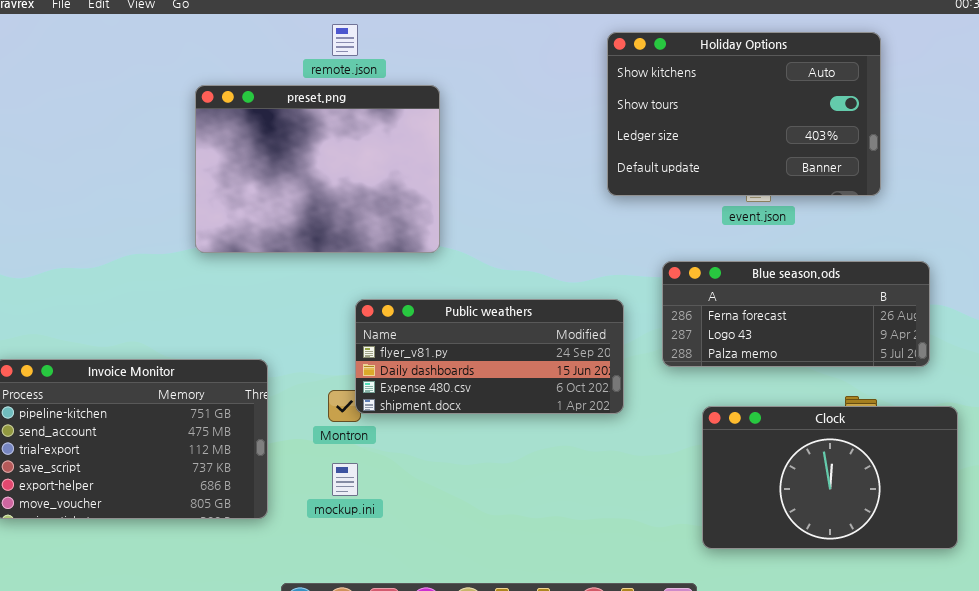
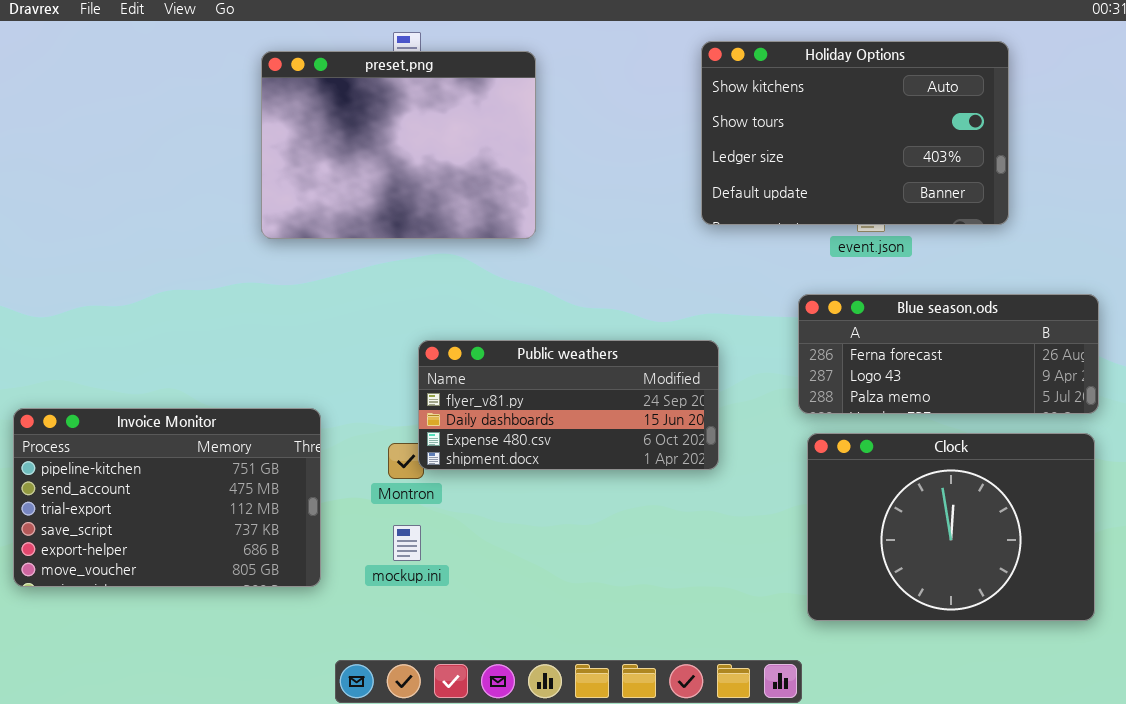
preset.png: [195,85,440,253] -> [261,51,536,239], moved
Blue season.ods: [662,261,930,367] -> [798,294,1099,414], moved
Clock: [702,406,958,549] -> [807,433,1095,621], resized

